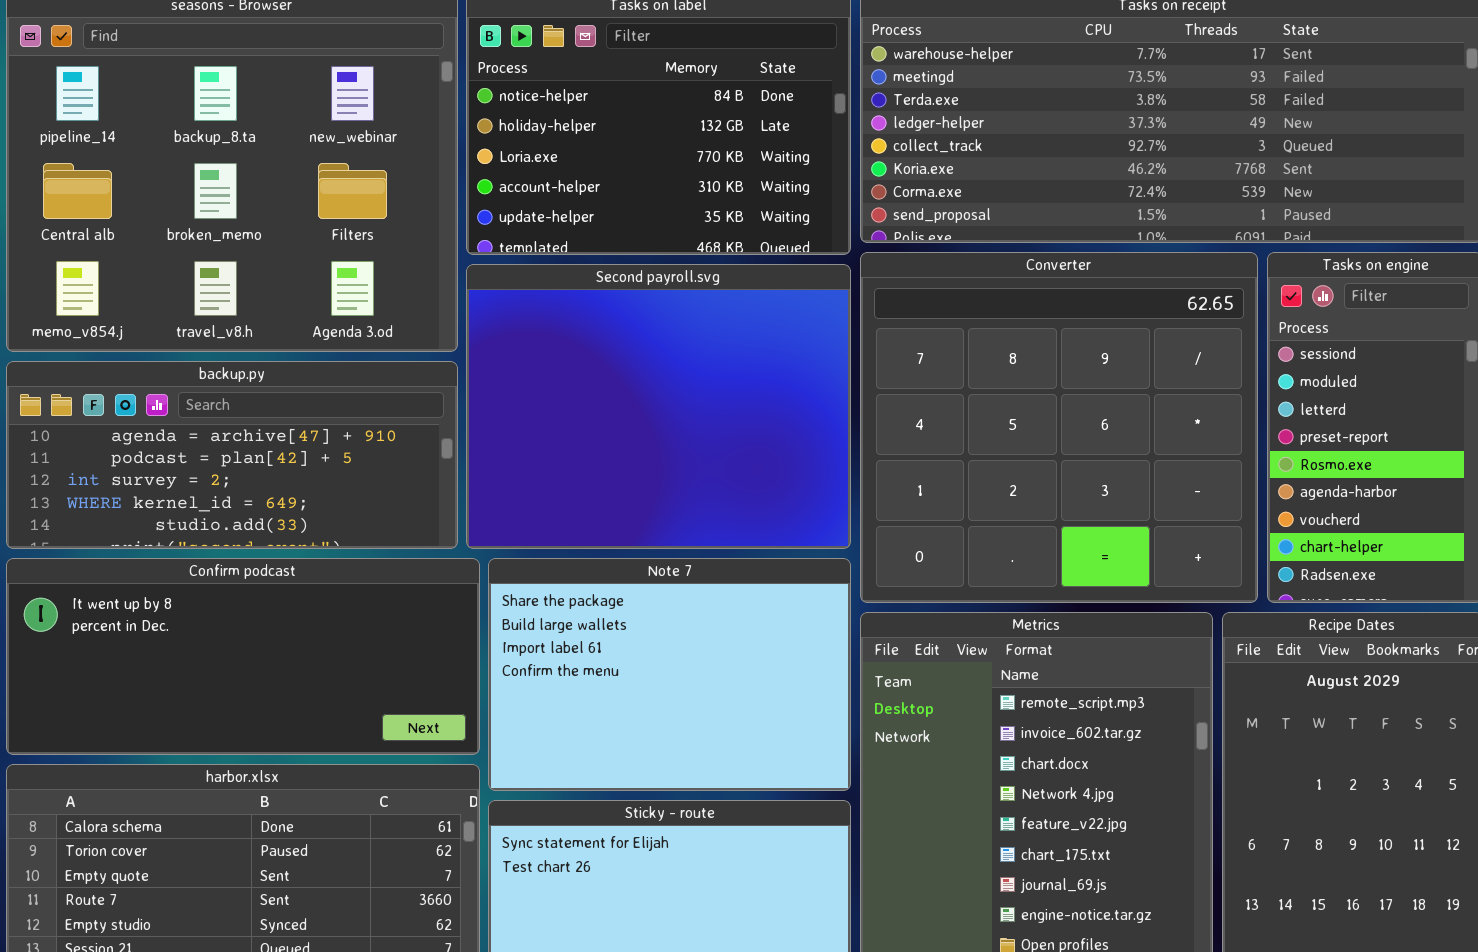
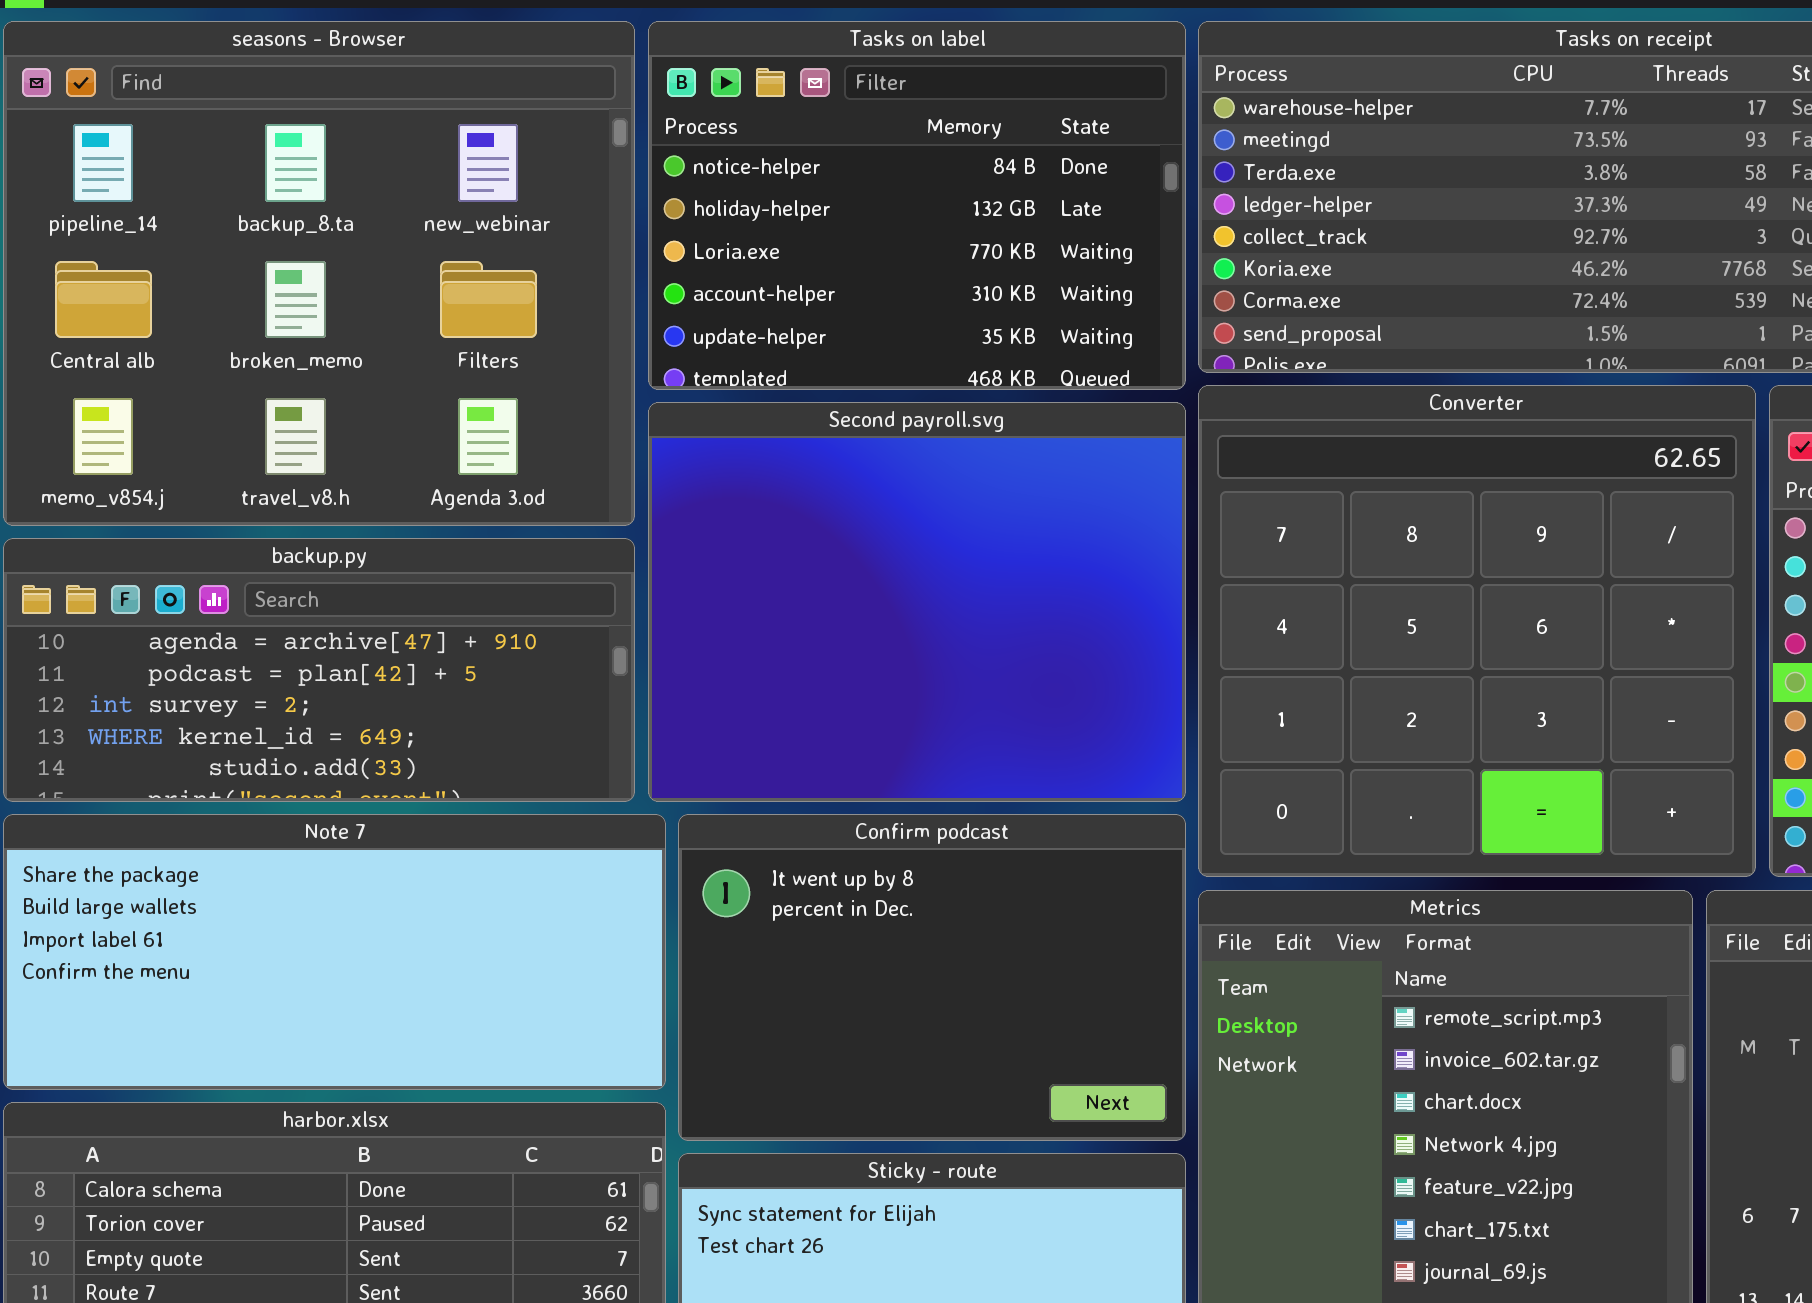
Confirm podcast: [6,558,480,755] -> [678,814,1186,1141], moved, resized
Note 7: [488,558,851,791] -> [3,814,666,1090], moved, resized

